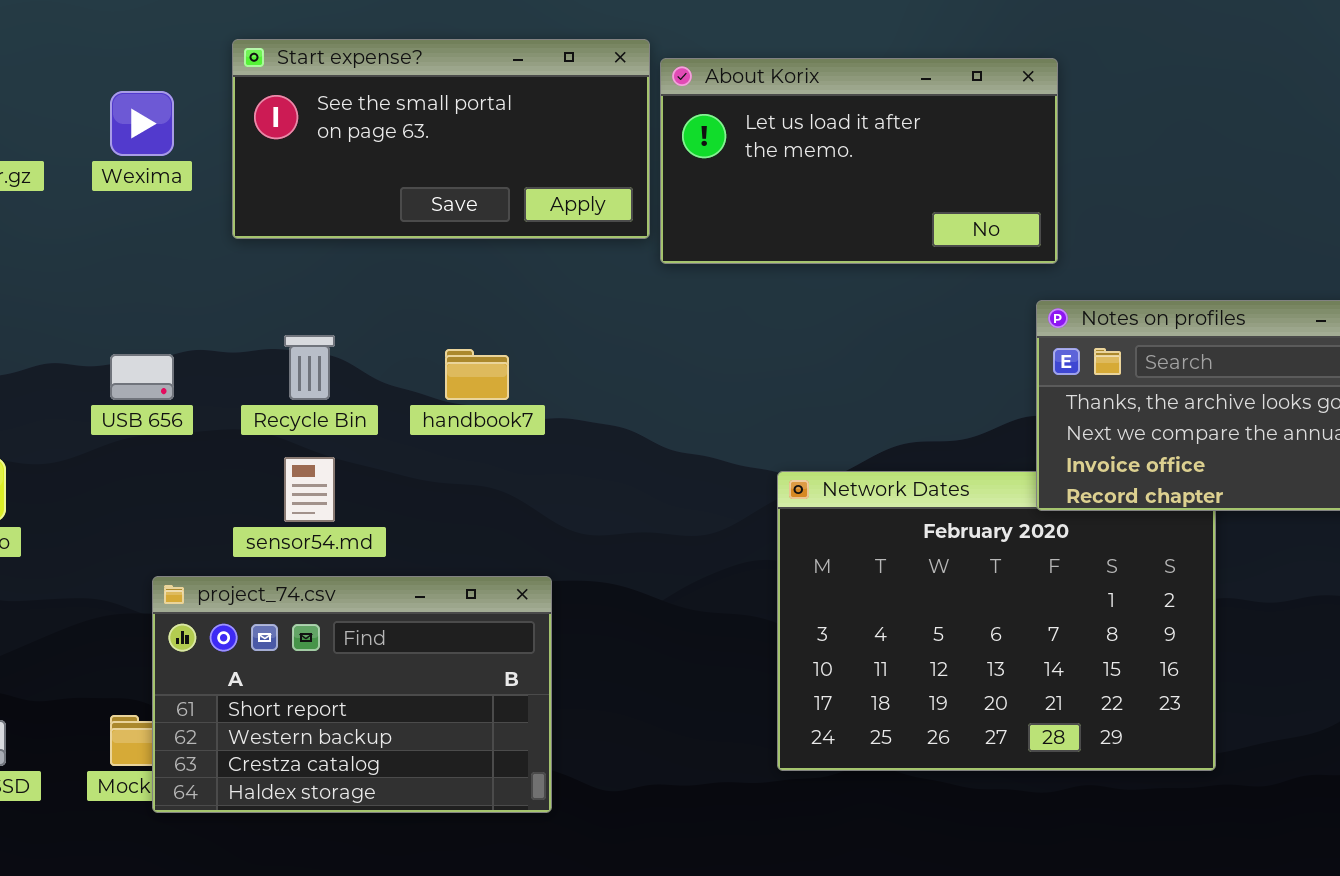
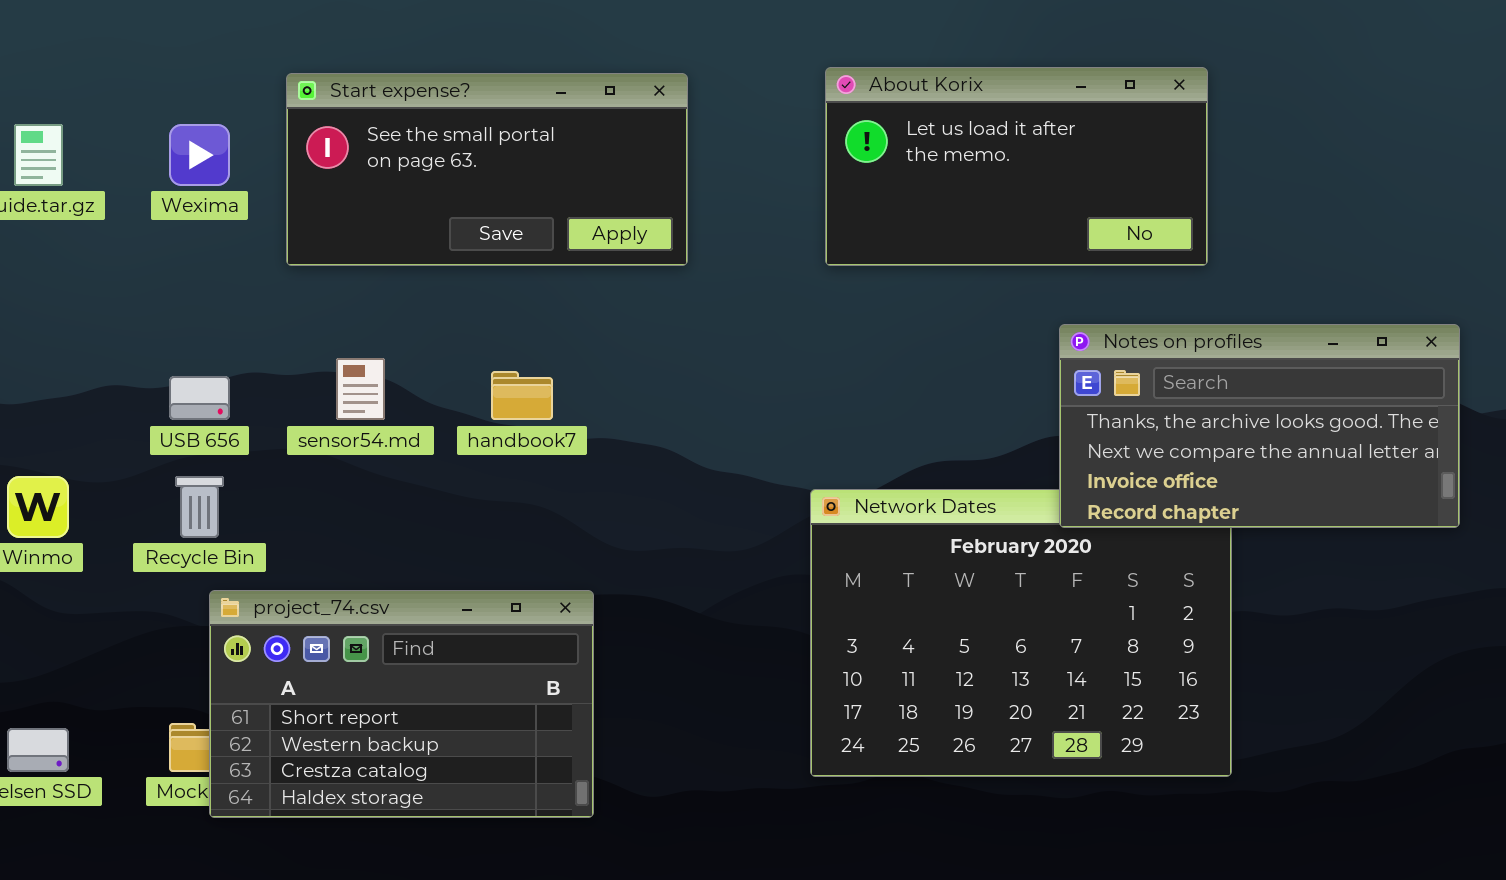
About Korix: [660,58,1058,264] -> [825,67,1208,266], moved
Recycle Bin: [284,335,335,400] -> [175,476,224,538], moved
sensor54.md: [284,457,335,522] -> [336,358,385,420], moved

